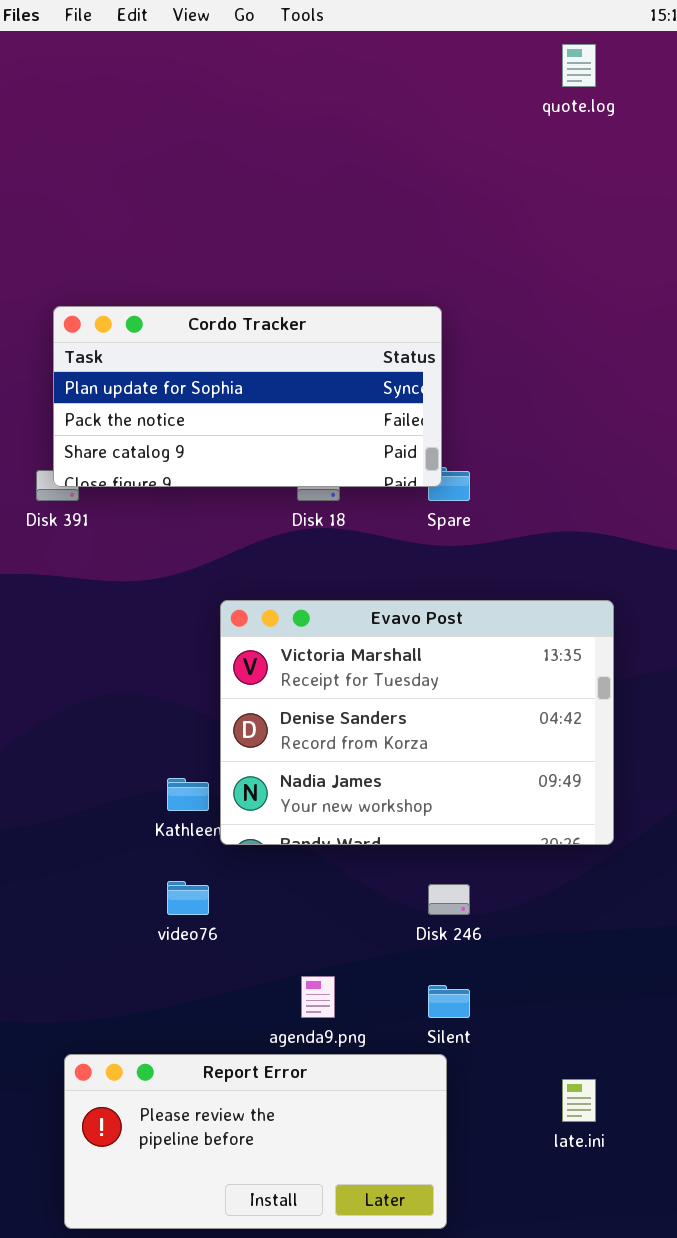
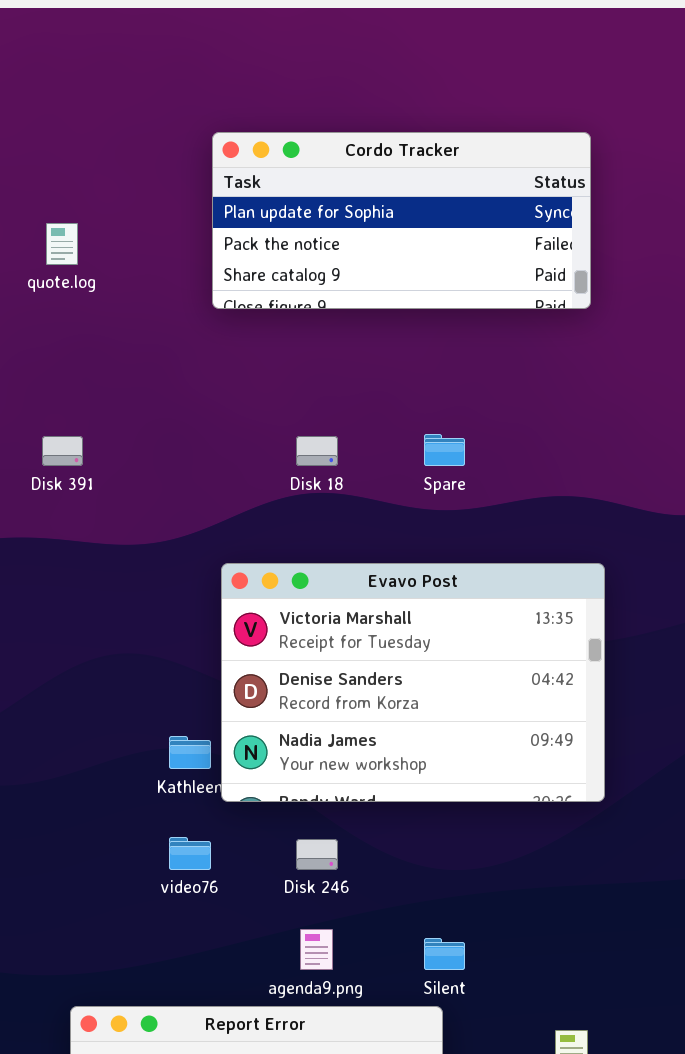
quote.log: [562,44,596,87] -> [46,223,78,265], moved
Cordo Tracker: [53,306,442,487] -> [212,132,591,309], moved
Disk 246: [428,884,470,915] -> [296,839,338,870], moved

